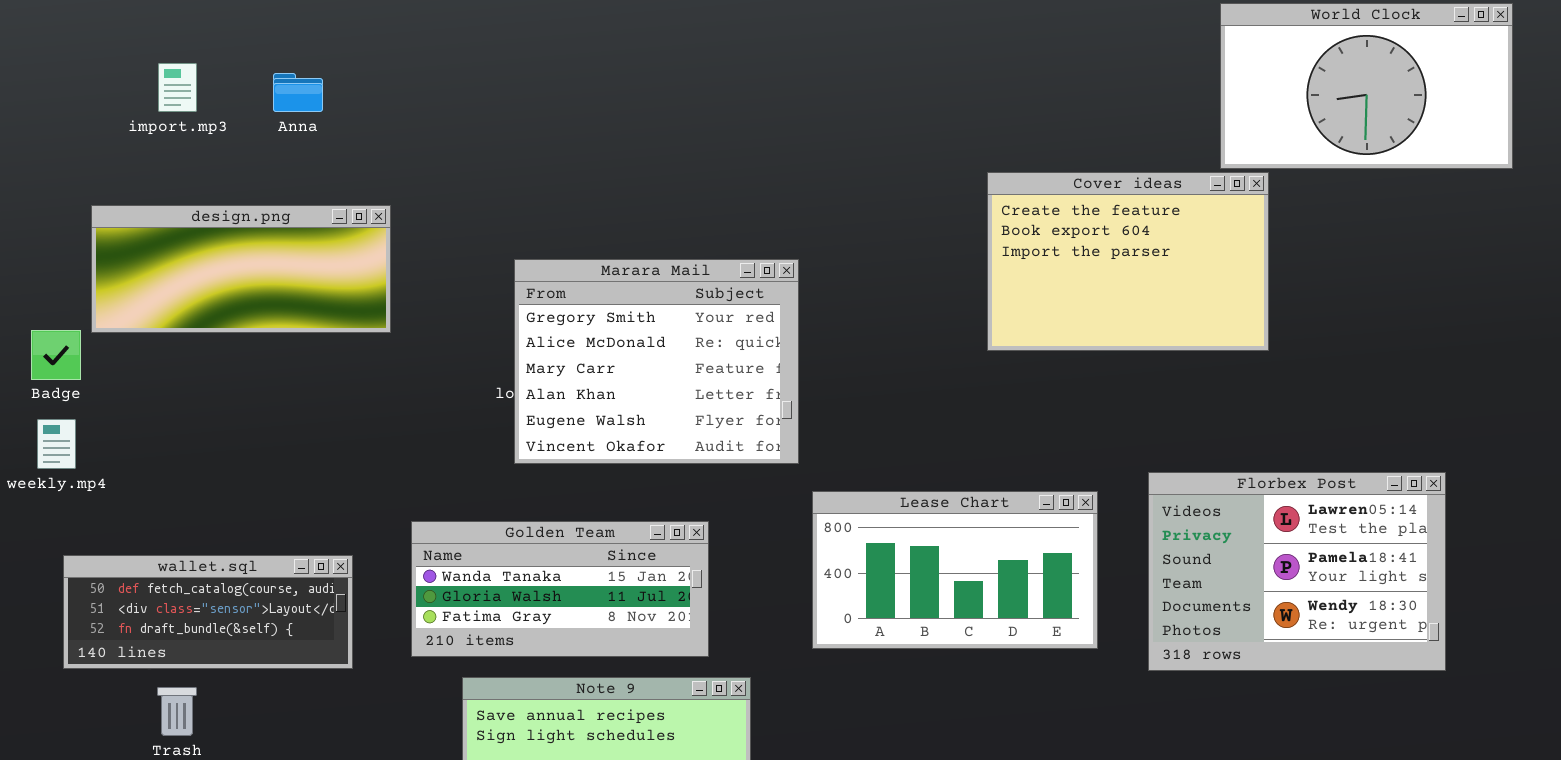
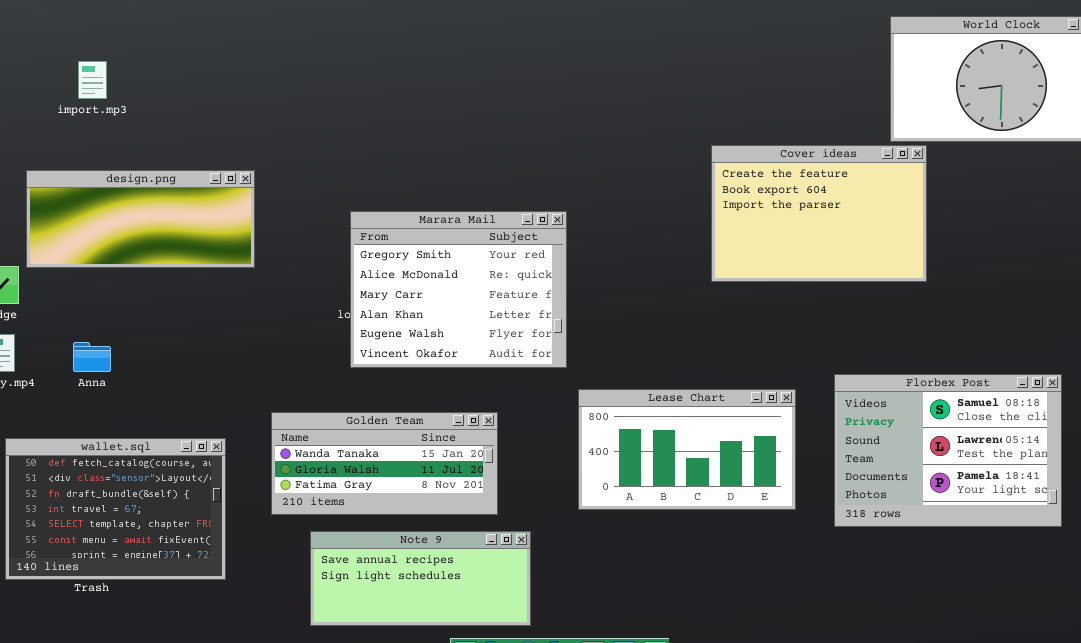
Anna: [273,73,323,112] -> [73,342,111,372], moved
Florbex Post: [1148,472,1446,671] -> [834,374,1062,527], scrolled up 1 row
wallet.sql: [63,555,353,669] -> [5,438,226,580], resized

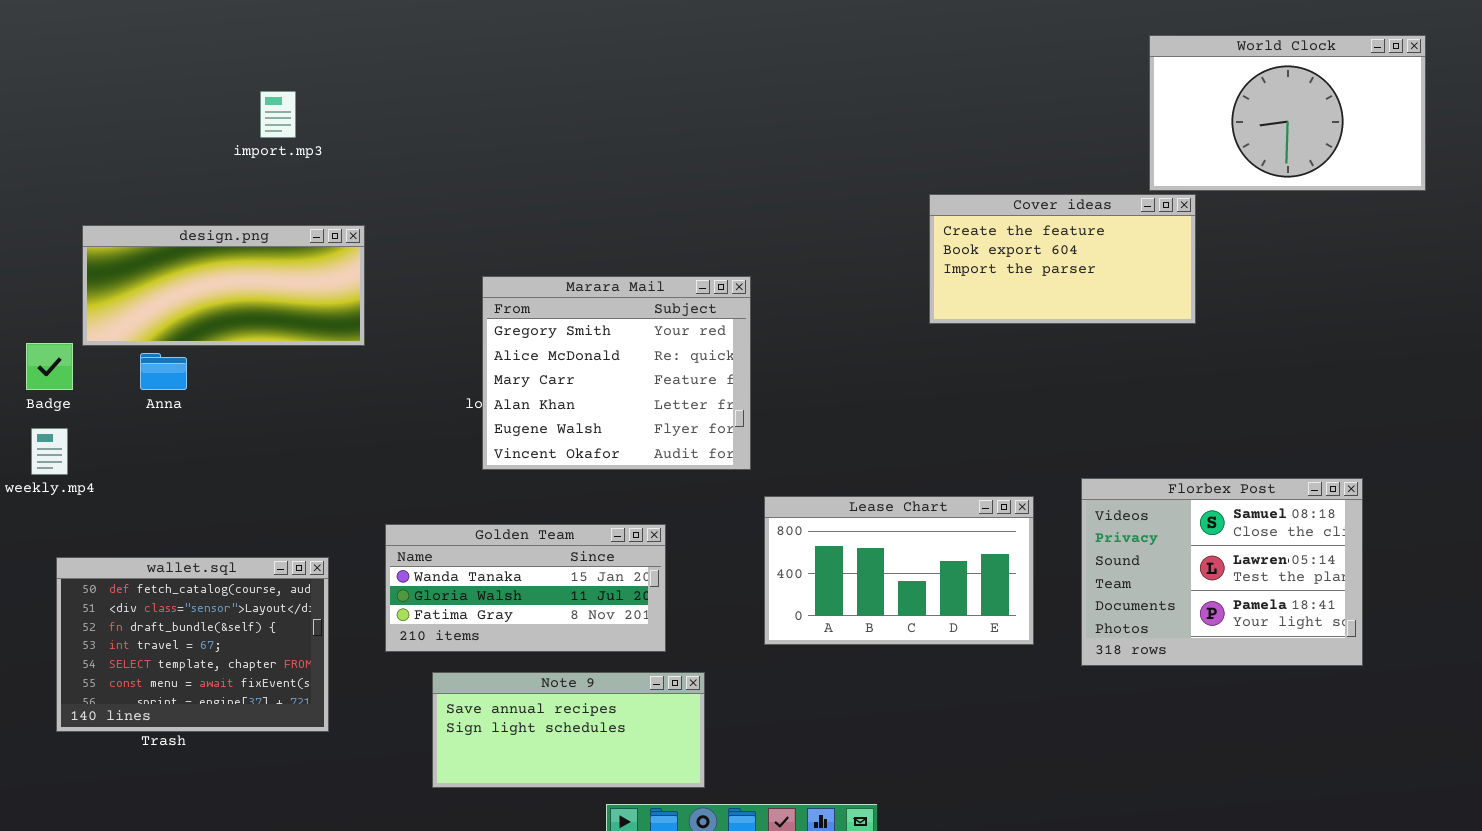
import.mp3: [78,61,107,99] -> [260,91,296,138], moved
Cover ideas: [711,145,927,282] -> [929,194,1196,324], resized
Anna: [73,342,111,372] -> [140,353,187,390], moved

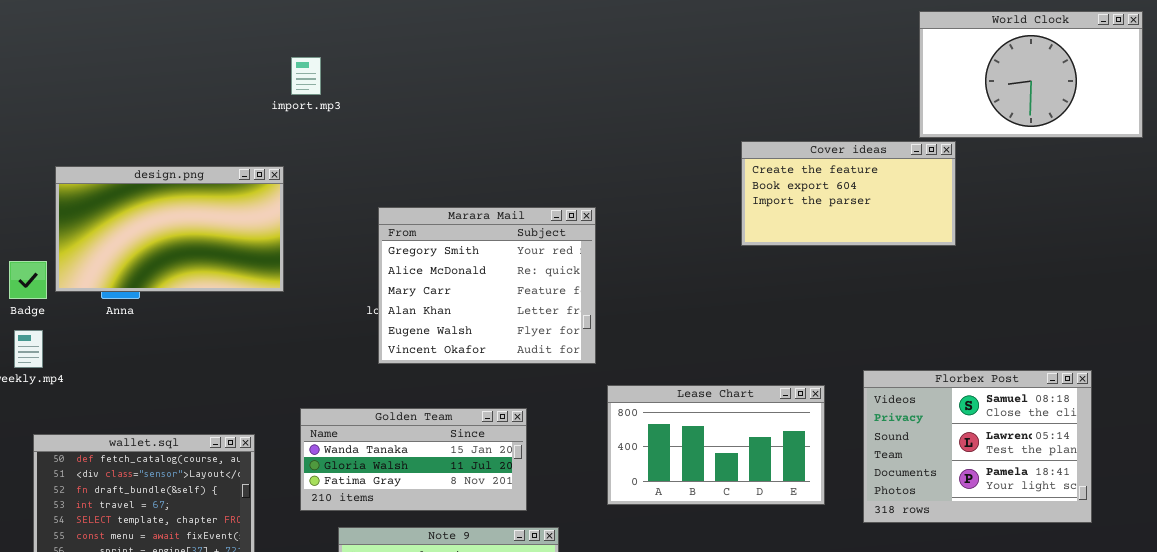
import.mp3: [260,91,296,138] -> [291,57,321,95], moved
design.png: [82,225,365,346] -> [55,166,284,292], resized

